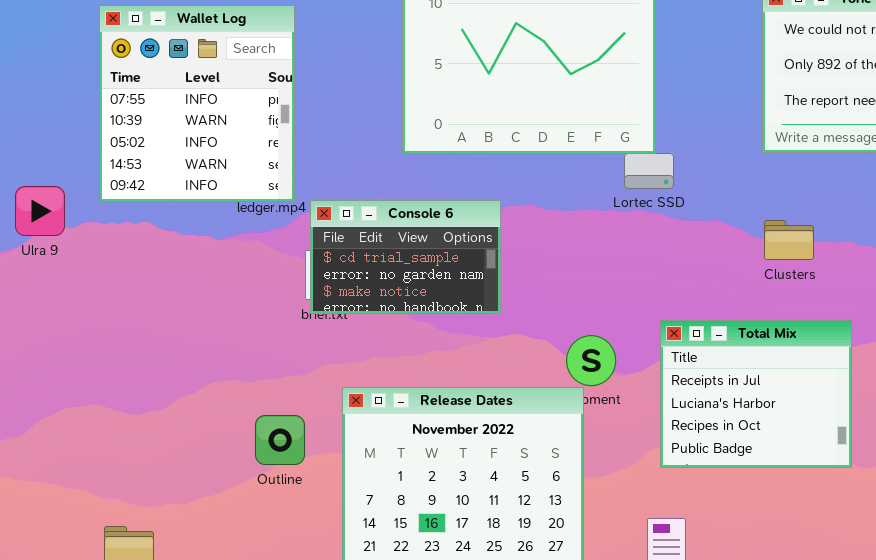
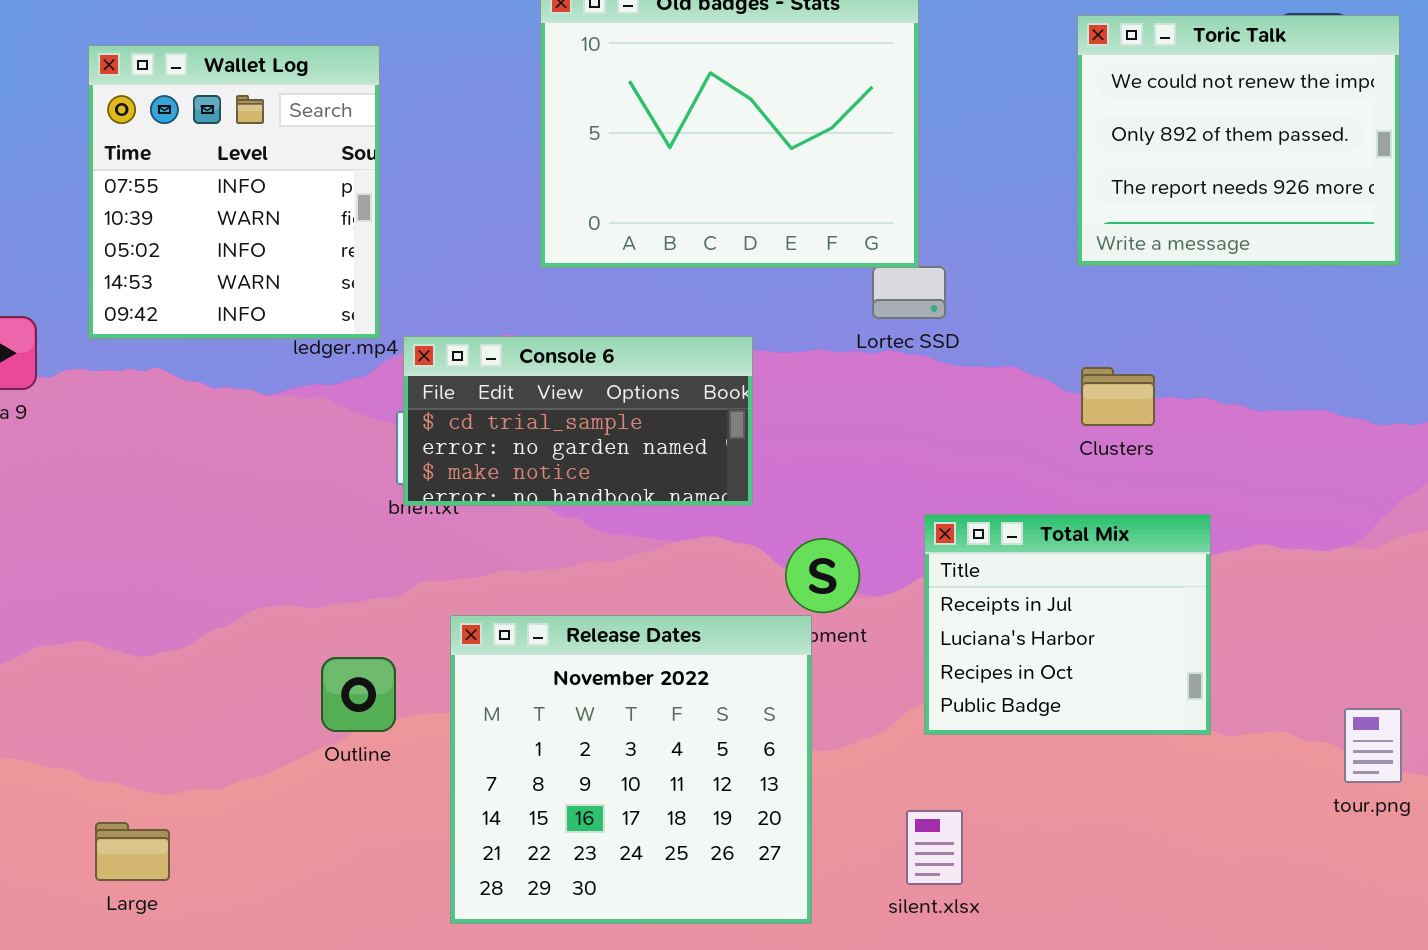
Console 6: [310,200,501,314] -> [403,336,753,506], resized

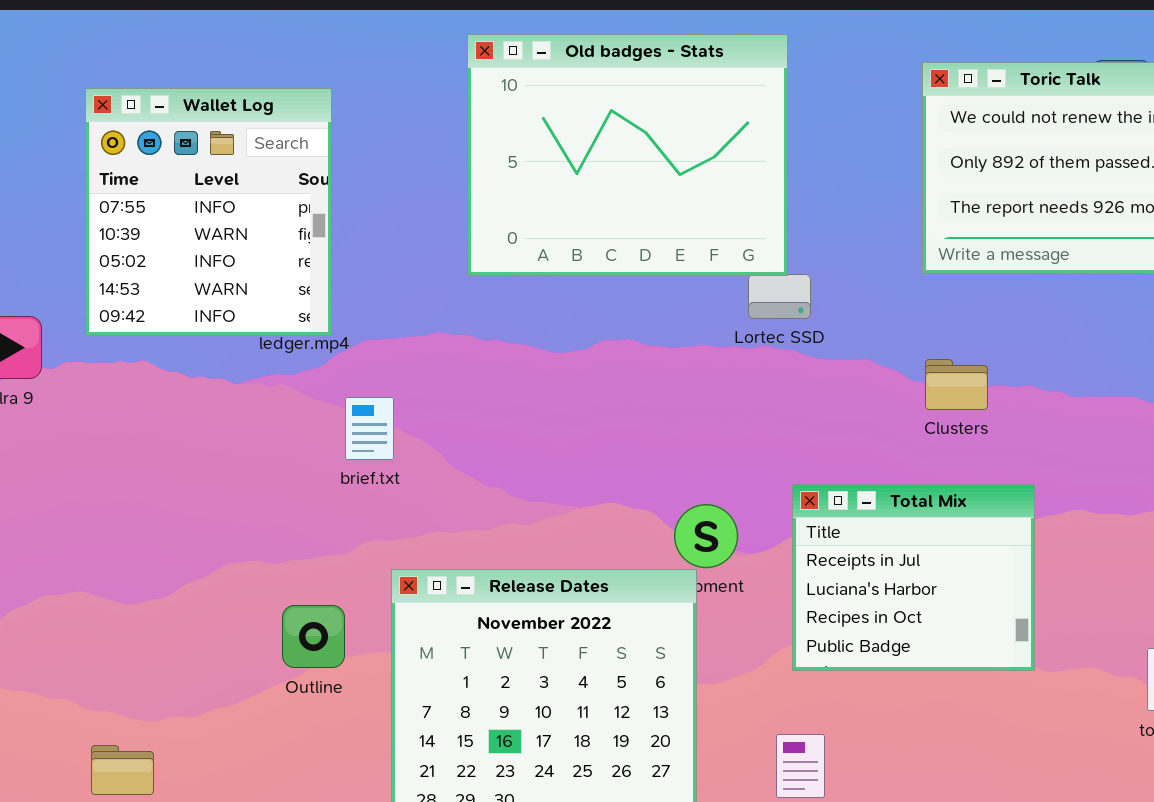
Console 6: [403,336,753,506] -> none, closed

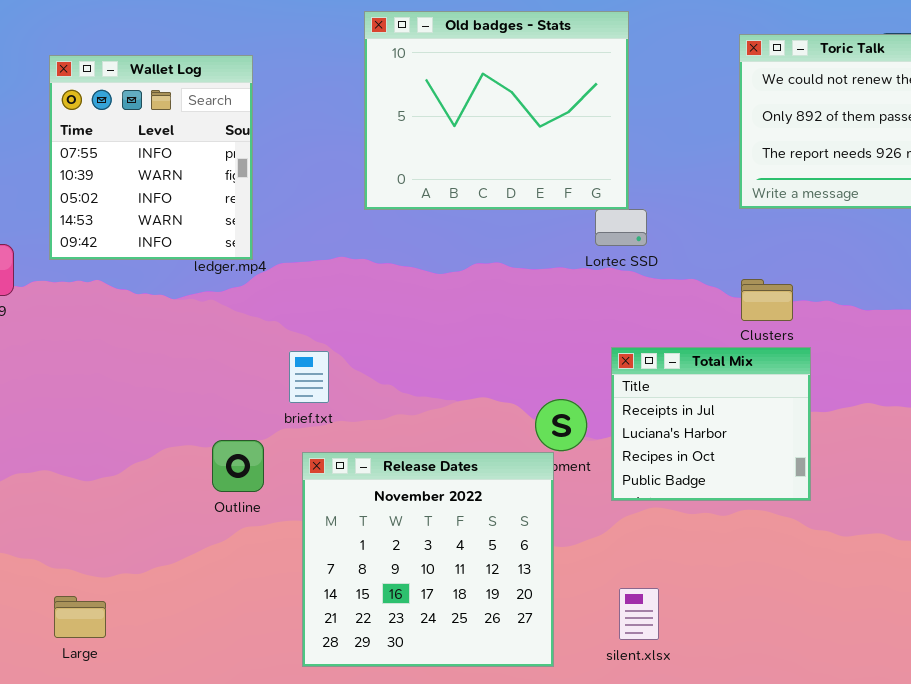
brief.txt: [345,397,394,460] -> [289,351,329,403], moved
Total Mix: [792,484,1035,671] -> [611,347,811,501], moved
Outline: [282,605,345,668] -> [212,440,264,492], moved

